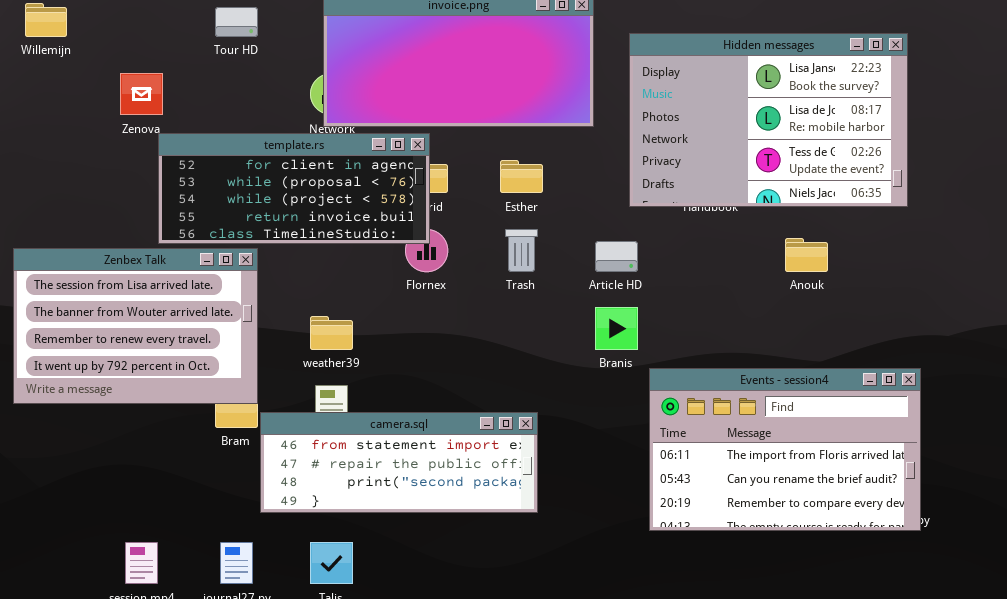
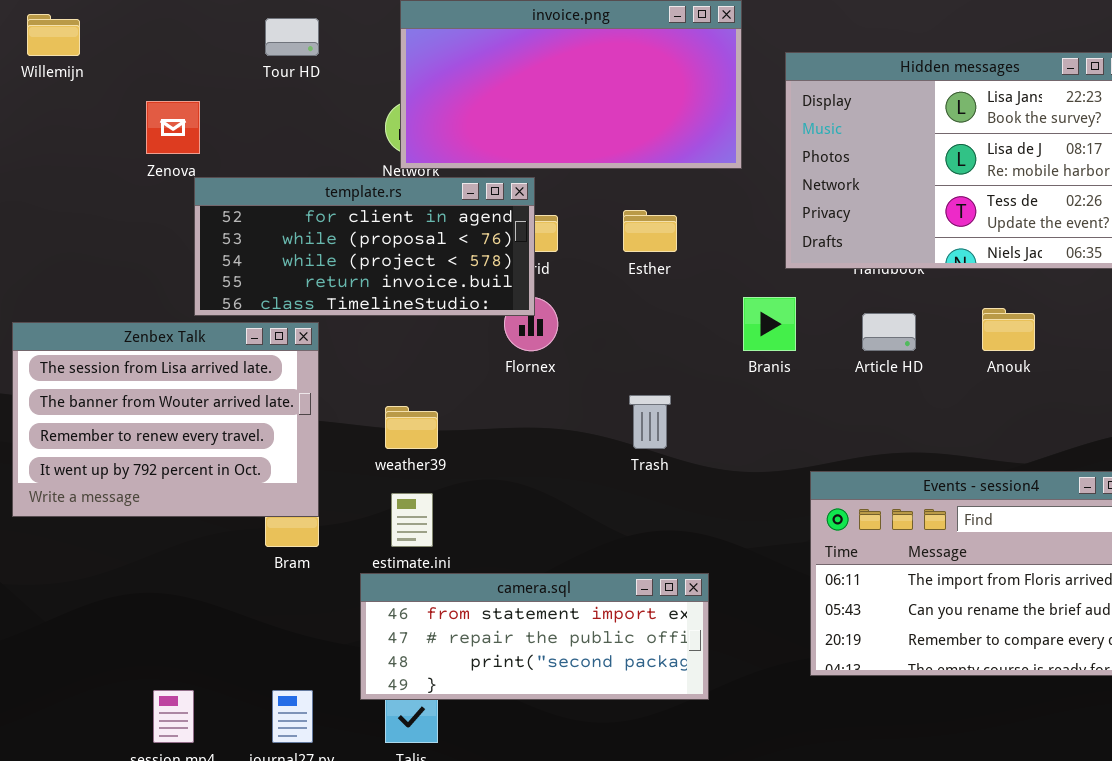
Trash: [505,229,538,272] -> [629,395,671,449], moved
Article HD: [595,241,638,272] -> [862,313,916,351], moved
Branis: [595,307,638,350] -> [743,297,796,351], moved
camera.sql: [260,412,538,513] -> [360,573,709,700], moved

